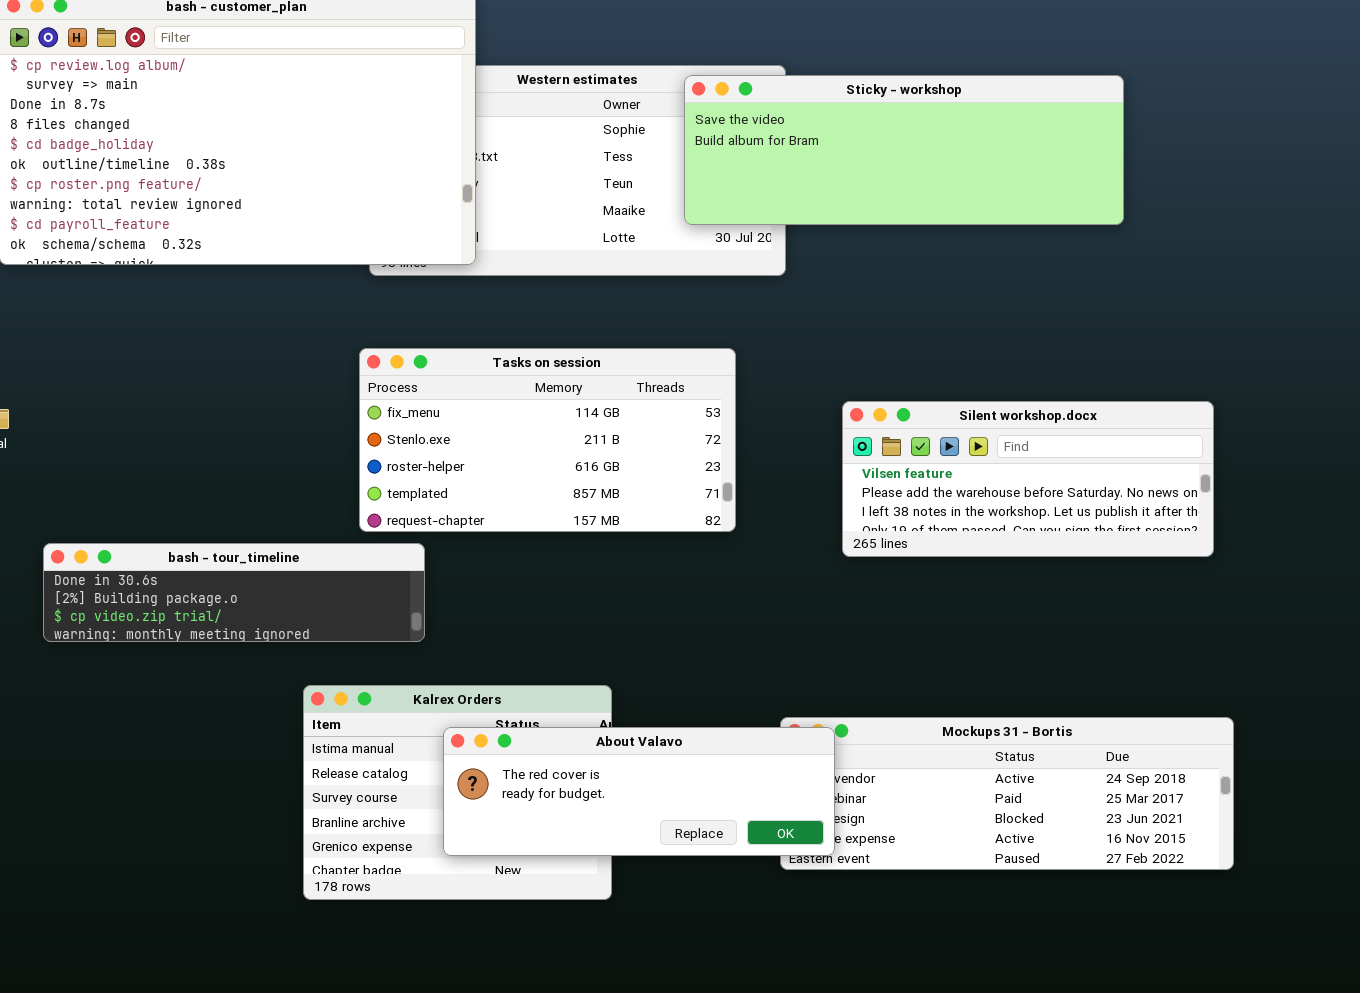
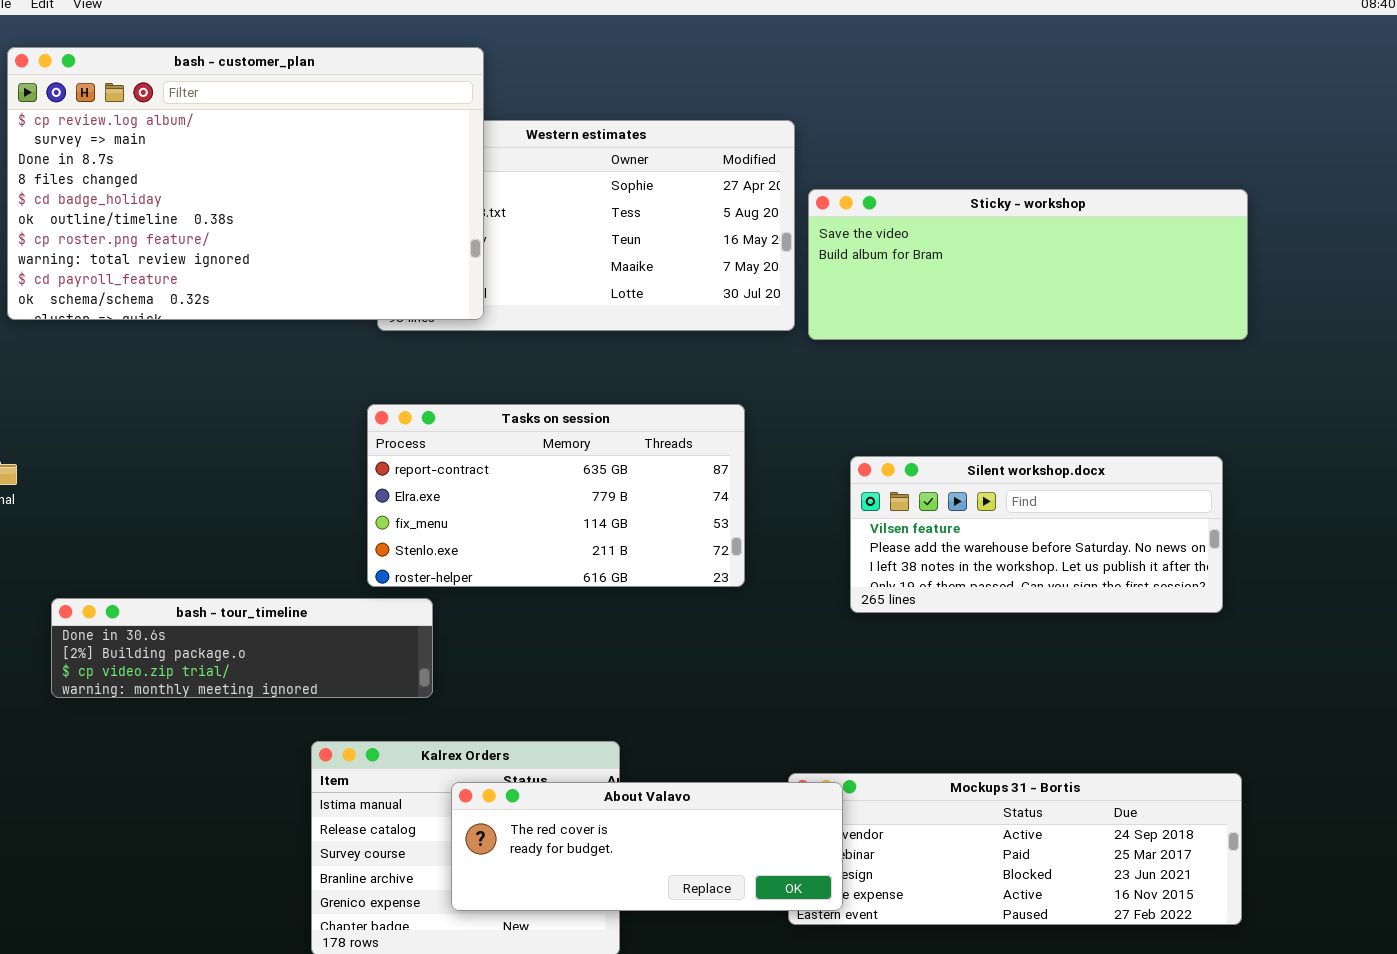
Sticky - workshop: [684,75,1124,225] -> [808,189,1248,340], moved
Tasks on session: [359,348,736,532] -> [367,404,745,587], scrolled up 2 rows

